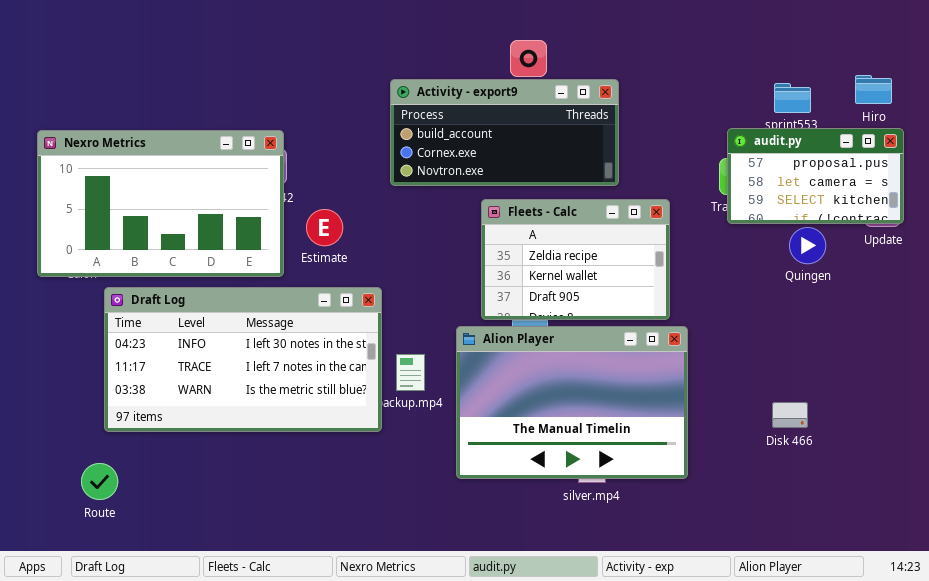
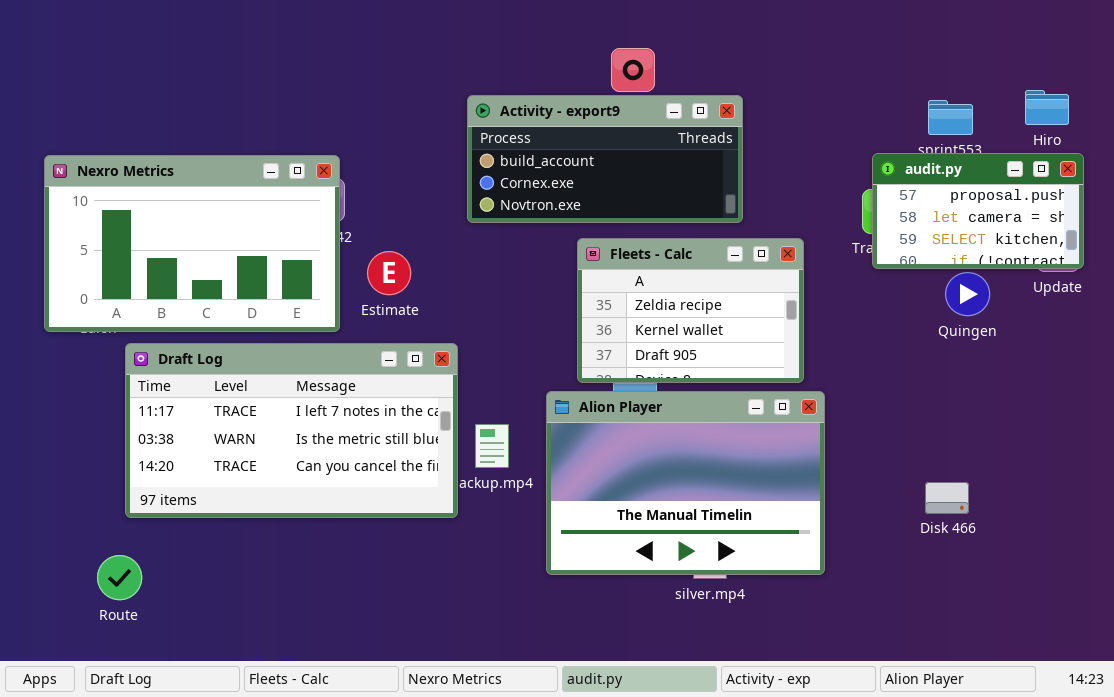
Draft Log: [104,287,382,432] -> [125,343,458,518], scrolled down 1 row

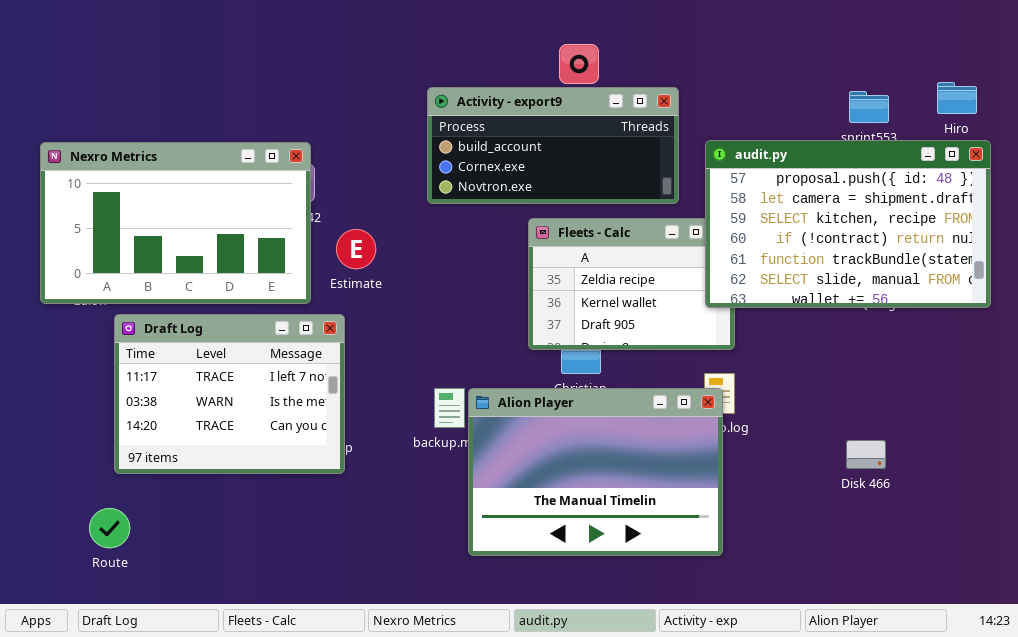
audit.py: [872,153,1084,269] -> [705,140,991,308], resized
Draft Log: [125,343,458,518] -> [114,314,345,474], resized
Alion Player: [546,391,825,575] -> [468,388,723,556], moved

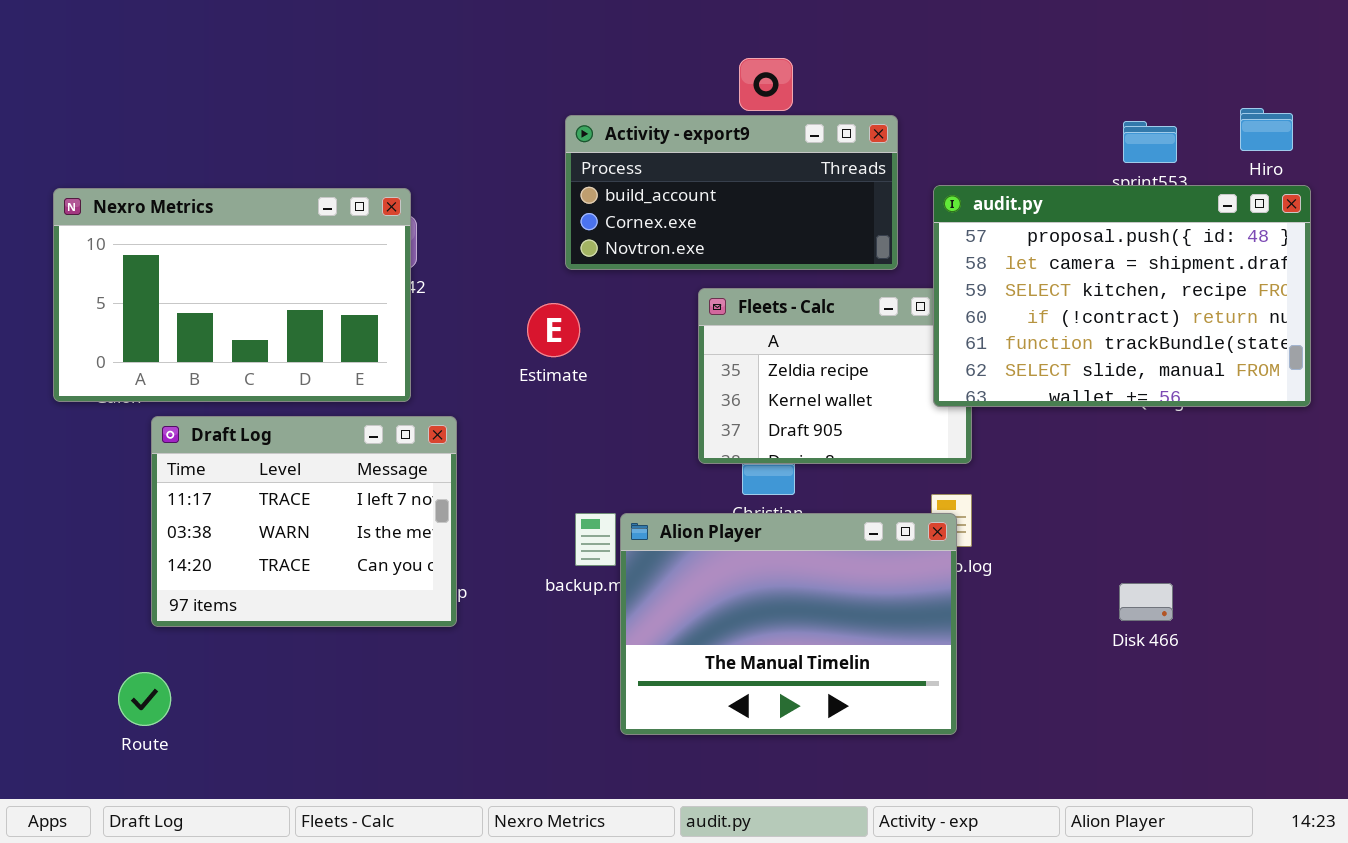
Estimate: [336,229,376,269] -> [527,303,580,357], moved

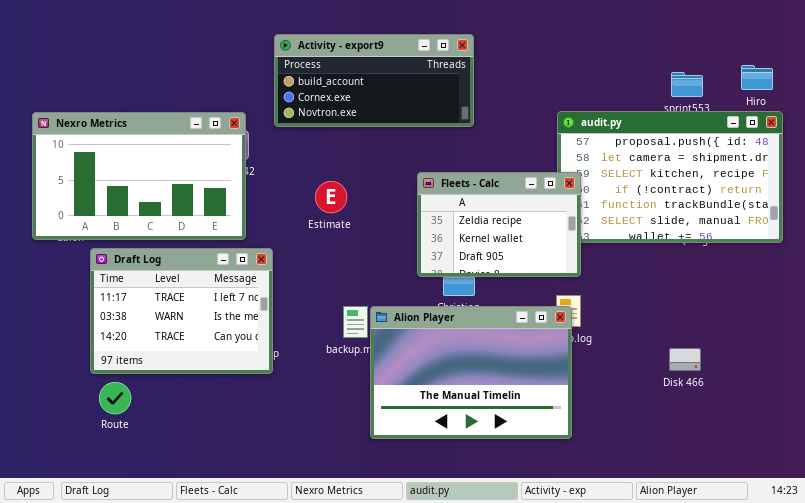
Activity - export9: [565,115,898,270] -> [274,34,474,127], moved
Fleets - Calc: [698,288,972,464] -> [417,172,581,277], raised
Route: [118,672,171,726] -> [99,382,131,414], moved

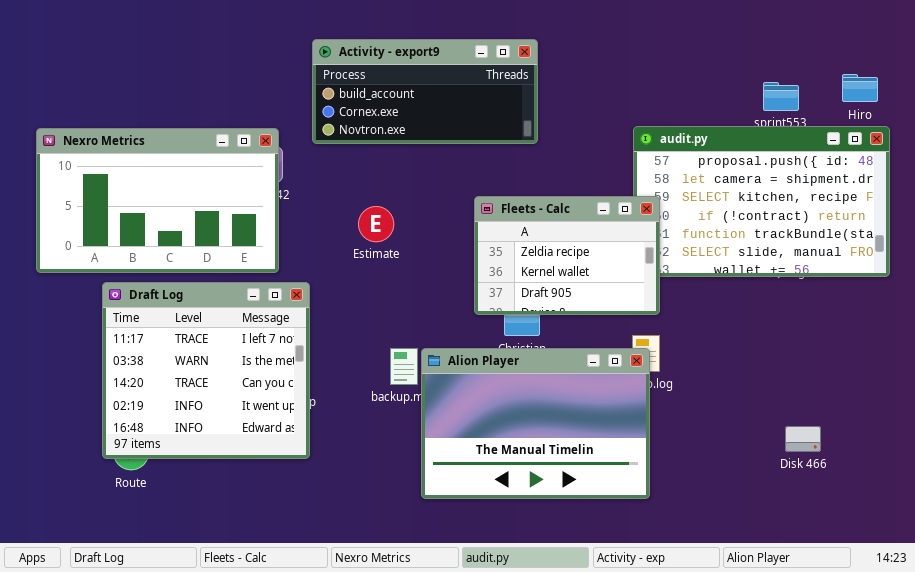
Draft Log: [90,248,273,374] -> [102,282,310,459], resized
Disk 466: [669,348,701,371] -> [785,426,821,452], moved

